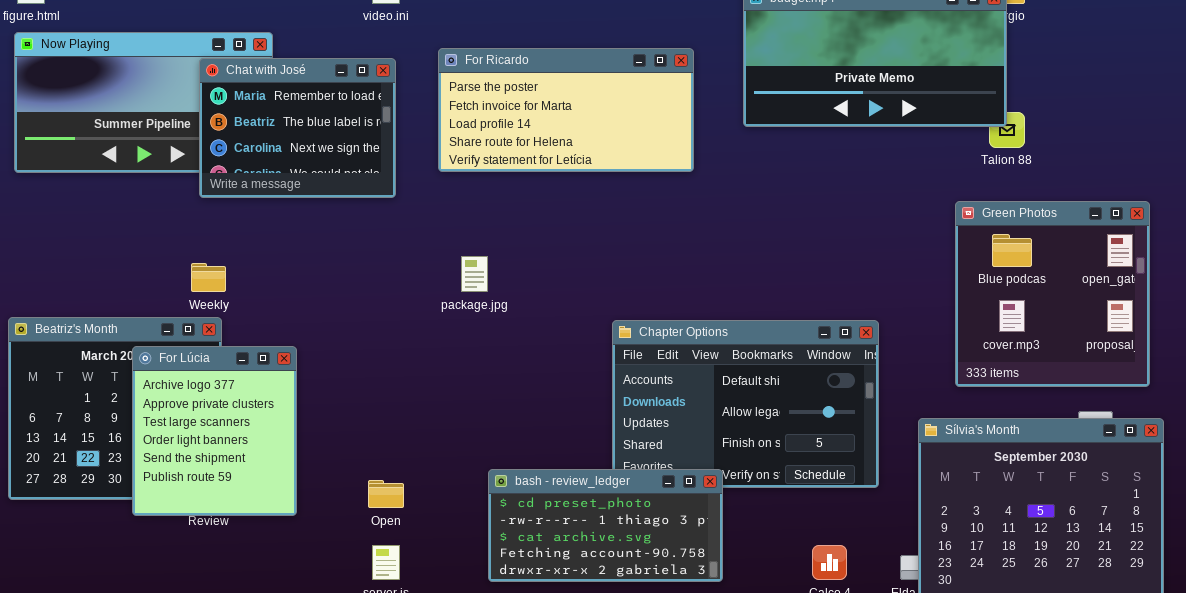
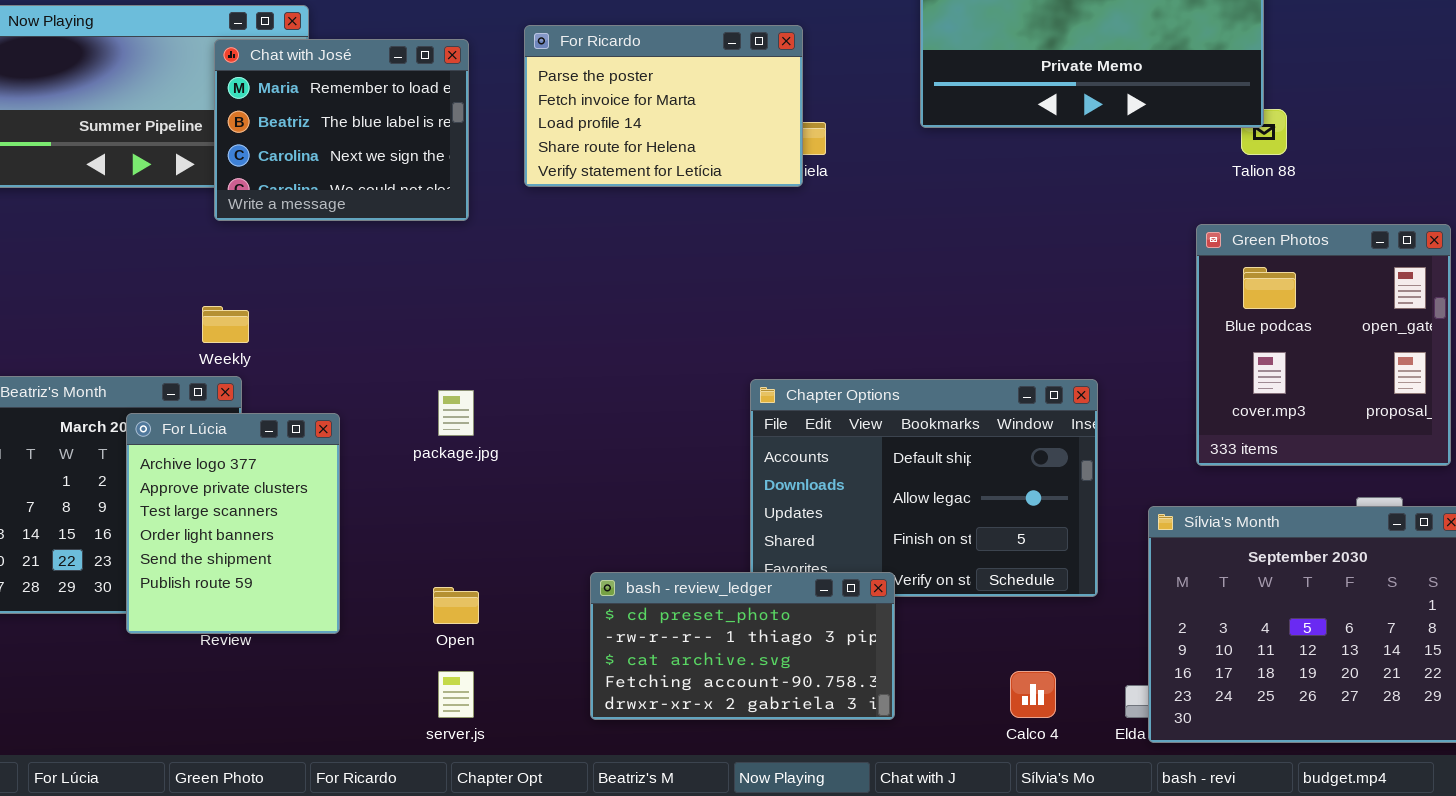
For Ricardo: [438,48,694,172] -> [524,25,803,187], resized
package.jpg: [461,256,488,292] -> [438,390,474,436], moved

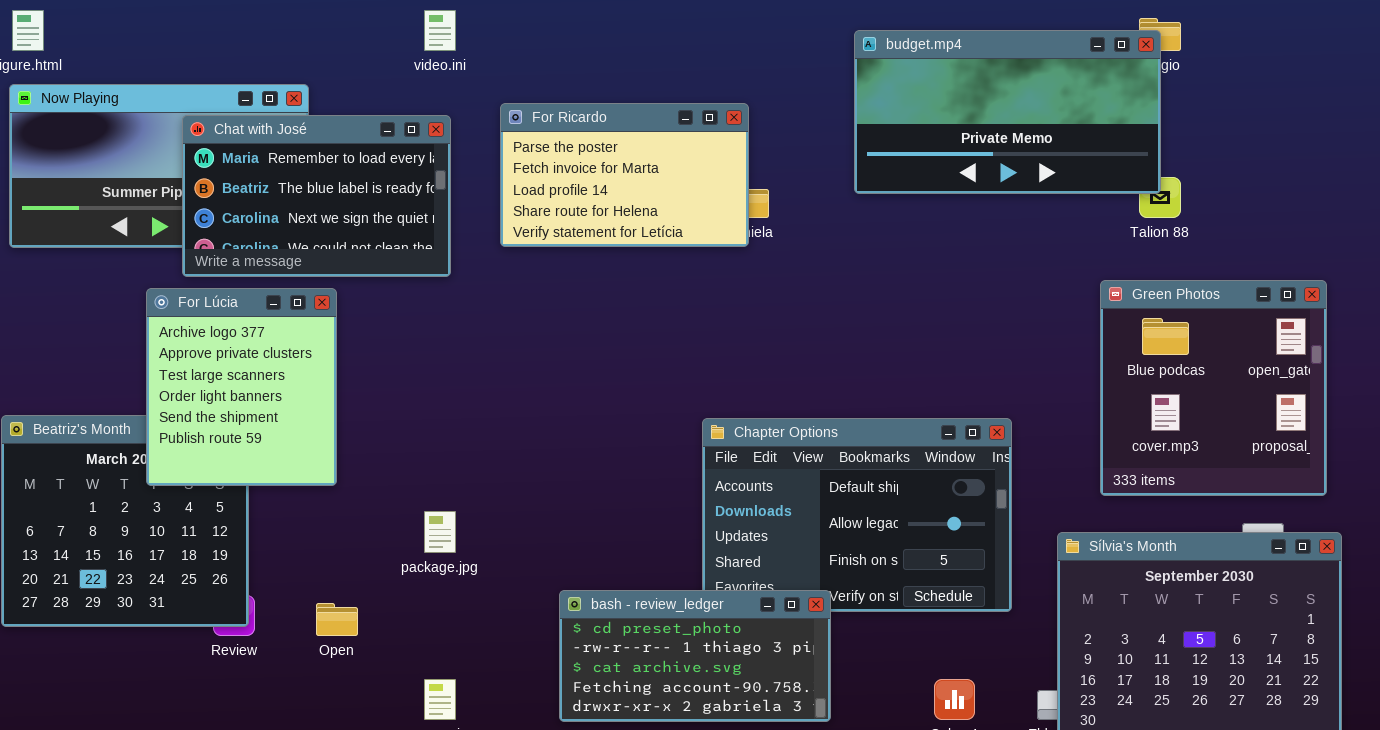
Chat with José: [214,39,469,221] -> [182,115,451,277], resized
package.jpg: [438,390,474,436] -> [424,511,456,553], moved
For Lúcia: [126,413,340,634] -> [146,288,337,486], moved
Open: [433,587,479,624] -> [316,603,358,636], moved

